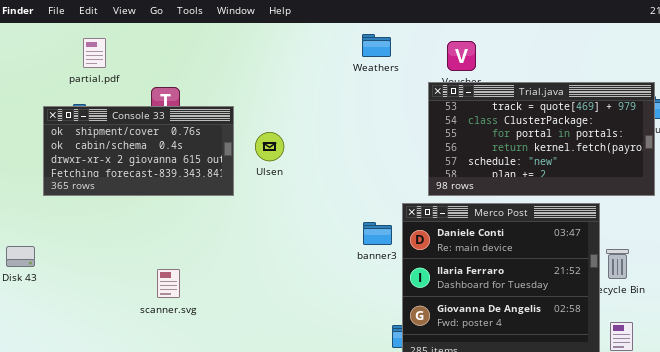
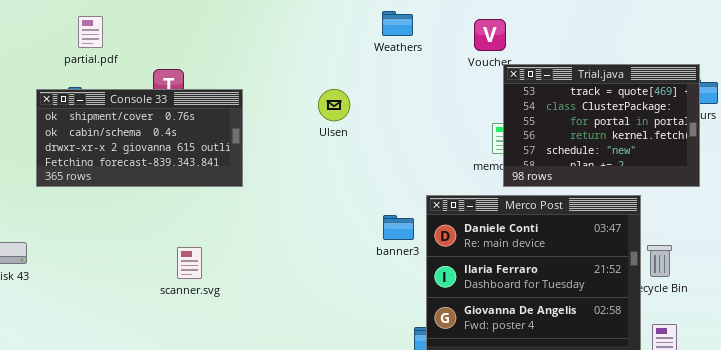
Trial.java: [428,82,655,196] -> [503,64,700,187], resized
Ulsen: [255,132,284,161] -> [318,89,350,121], moved
scanner.svg: [157,269,180,298] -> [177,247,202,279], moved

